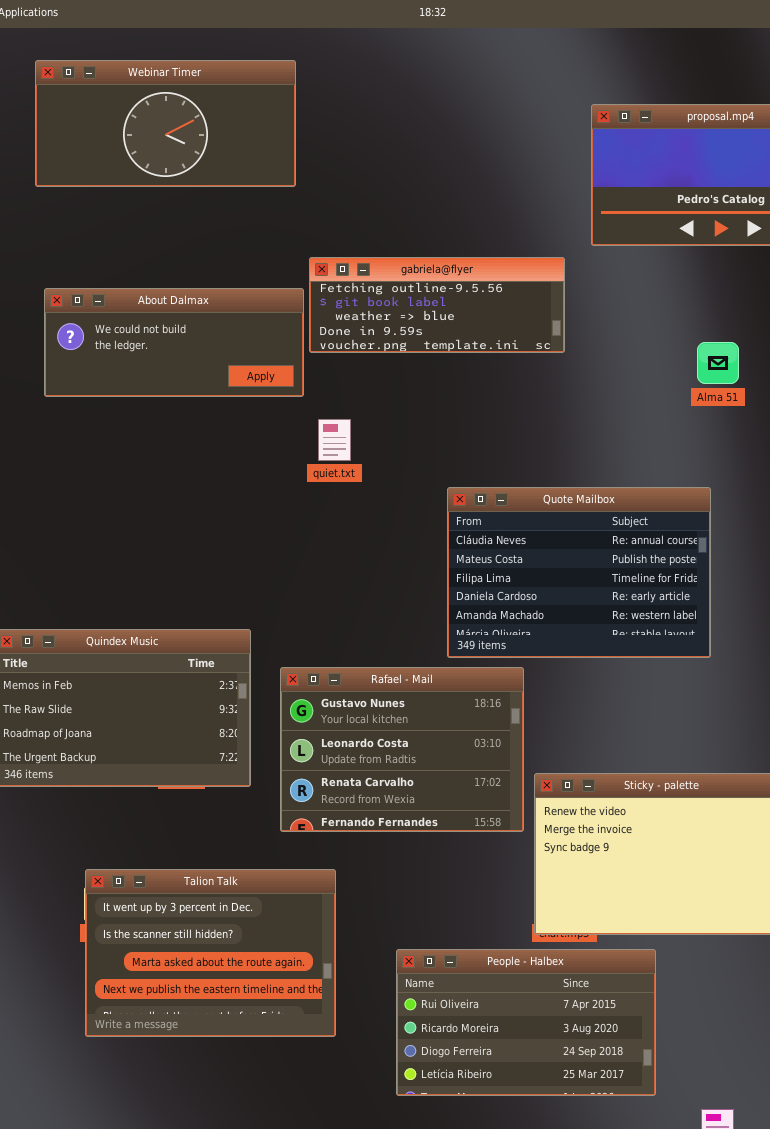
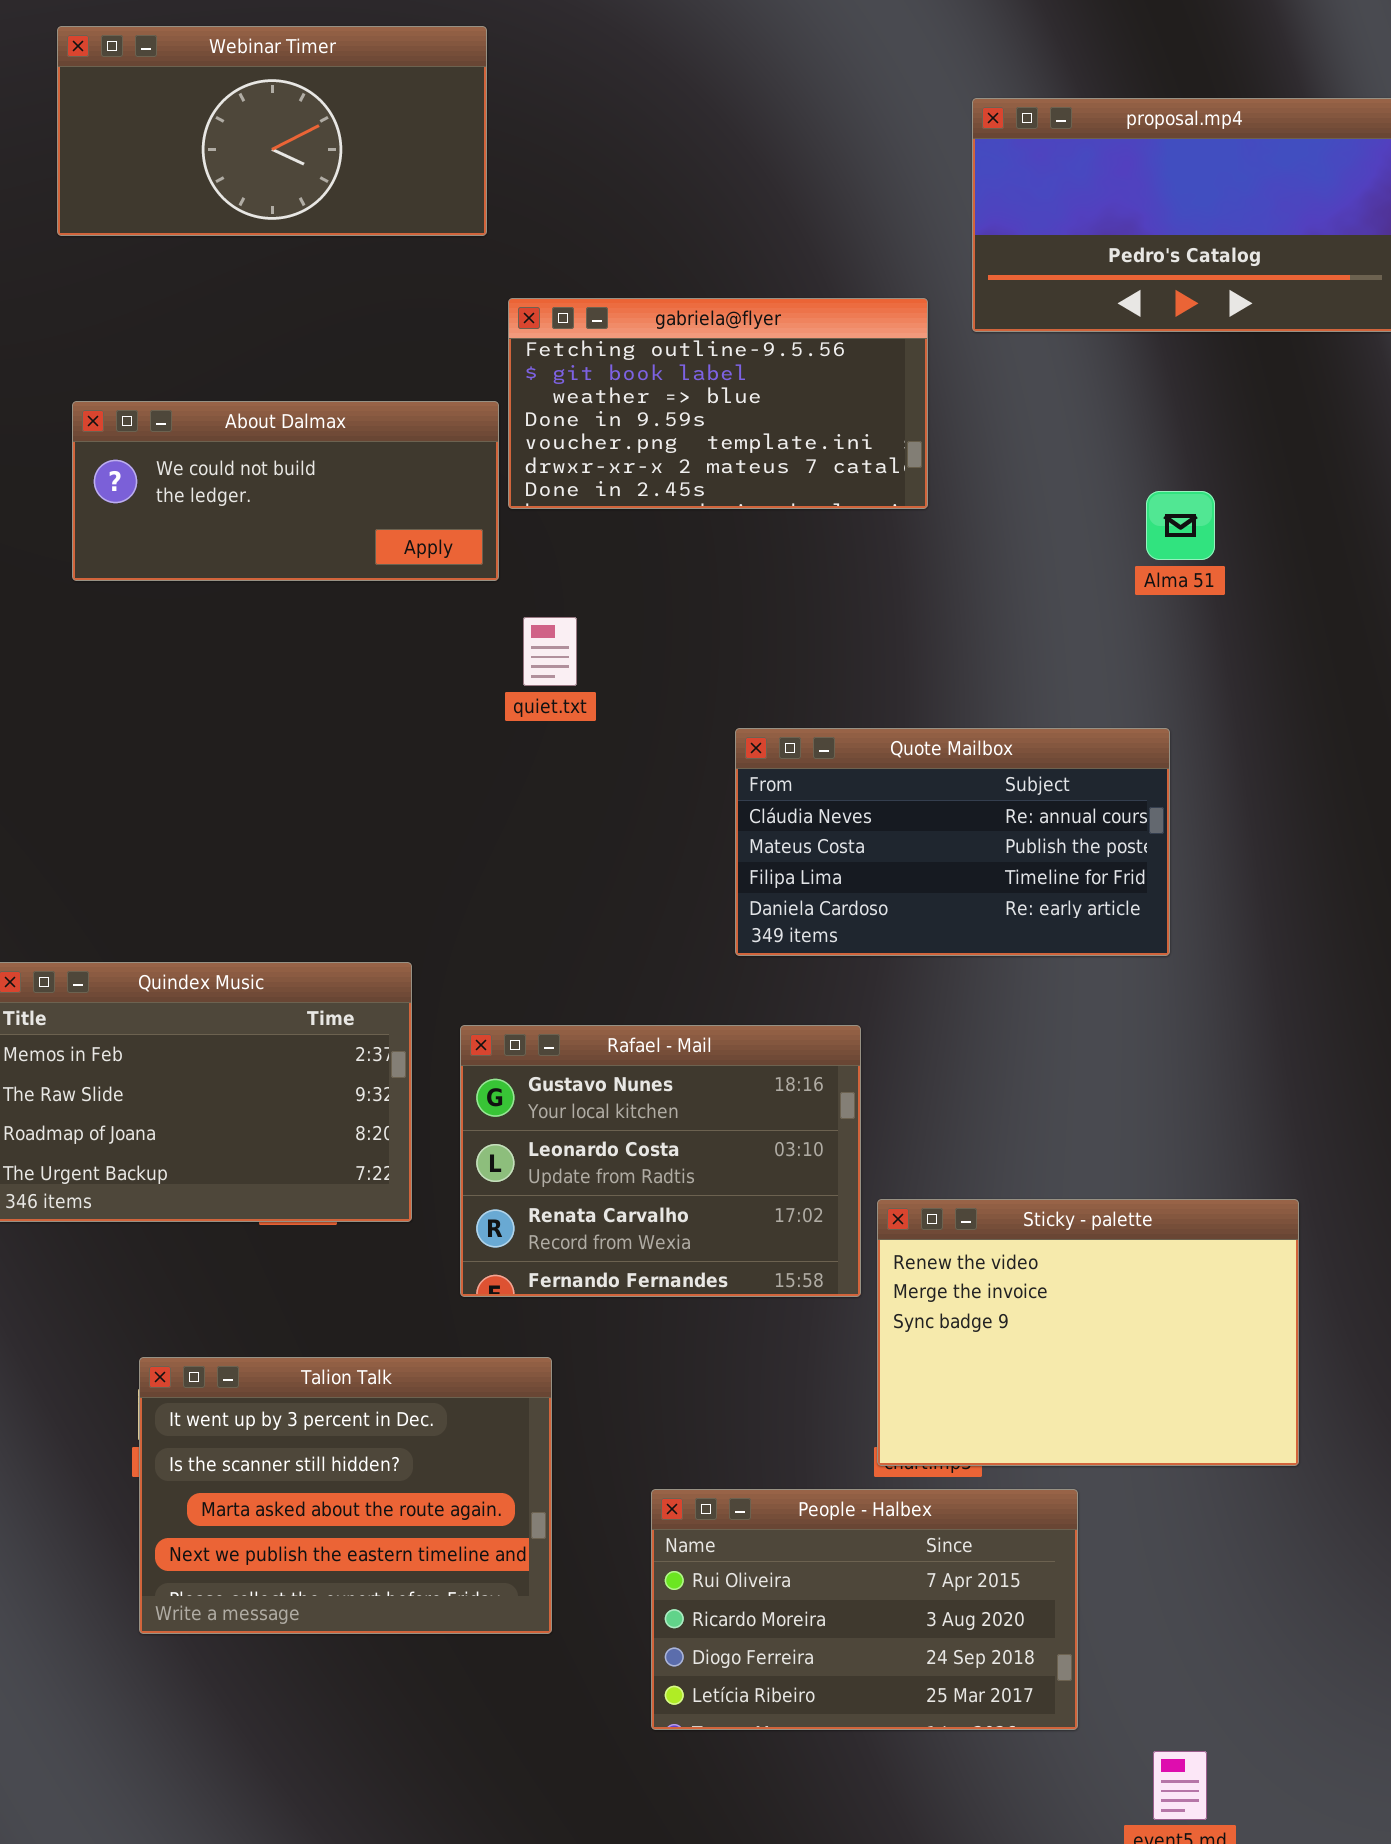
gabriela@flyer: [309,257,565,353] -> [508,298,928,509], resized
Quote Mailbox: [447,487,711,658] -> [735,728,1170,956], resized

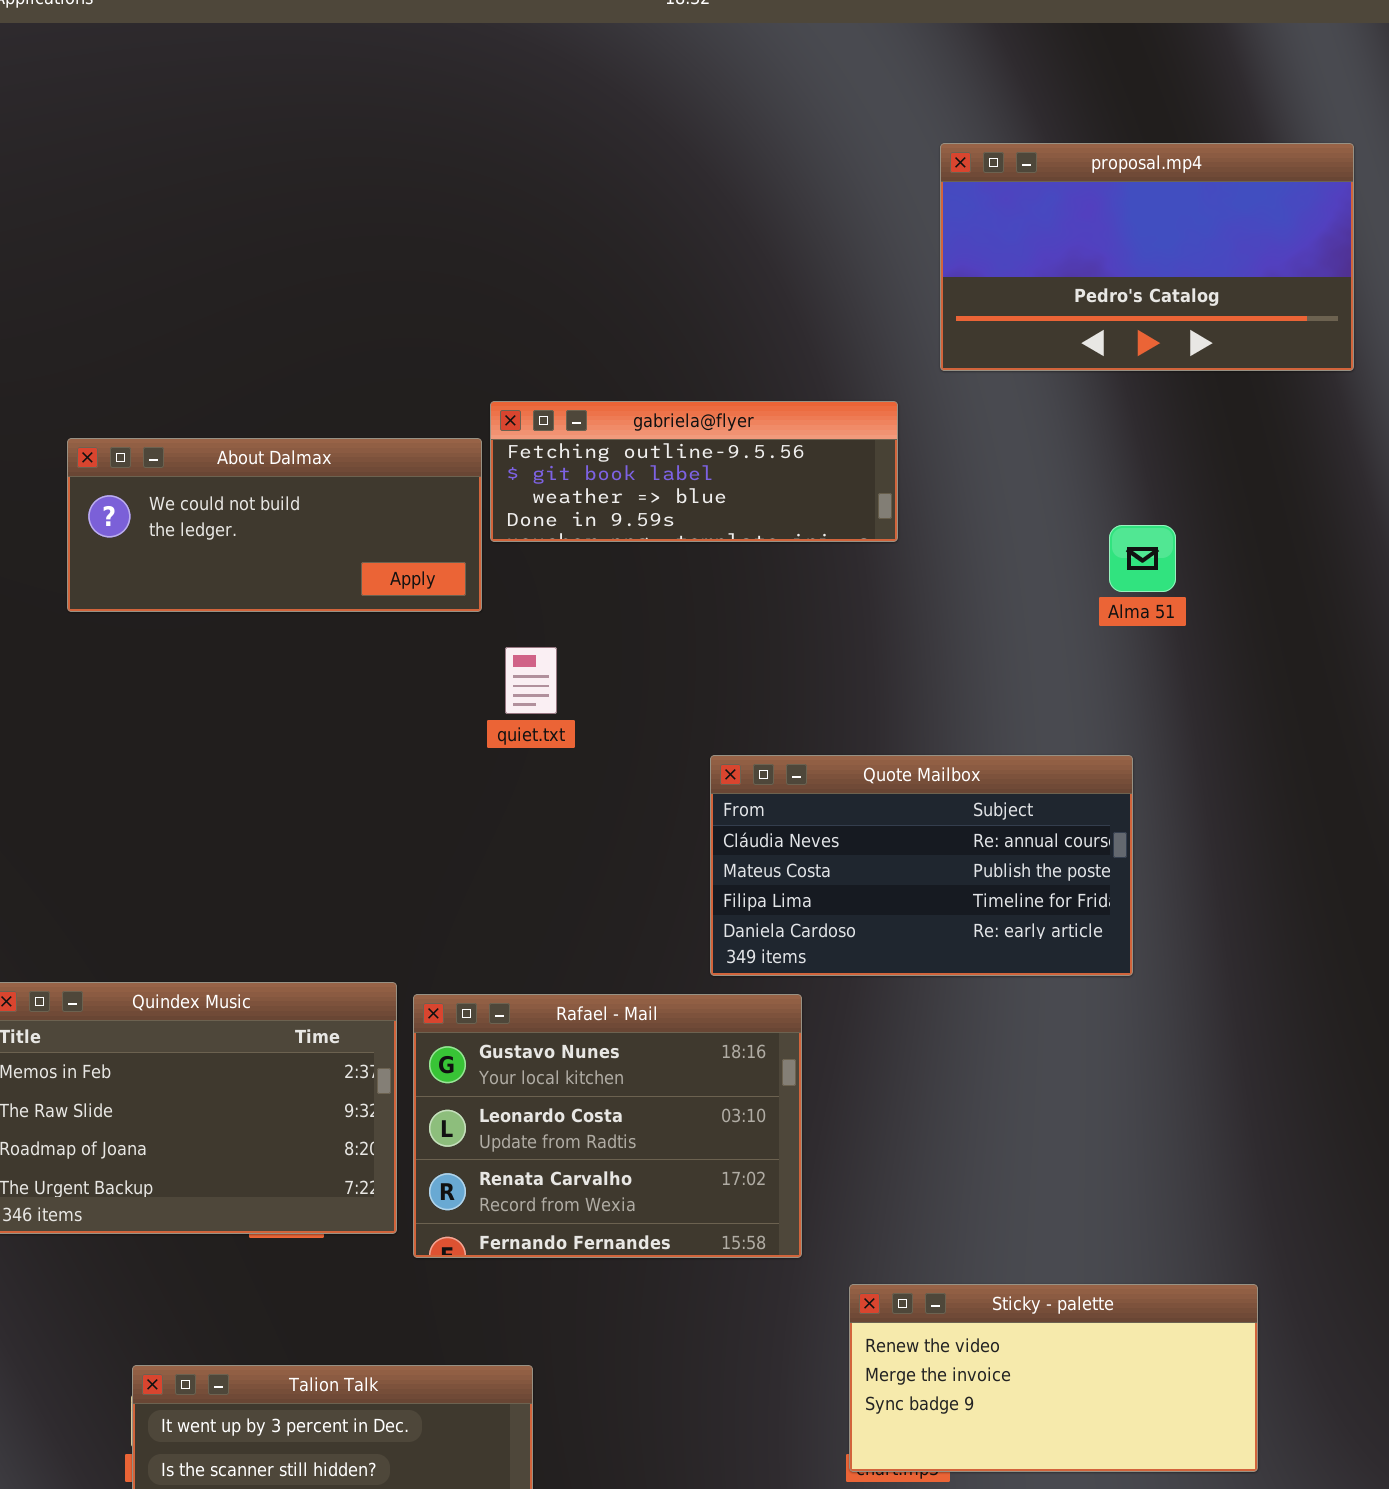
Webinar Timer: [57,26,487,236] -> none, closed
gabriela@flyer: [508,298,928,509] -> [490,401,898,542], resized
Rafael - Mail: [460,1025,861,1297] -> [413,994,802,1258], moved
Sticky - palette: [877,1199,1299,1466] -> [849,1284,1258,1472], resized

